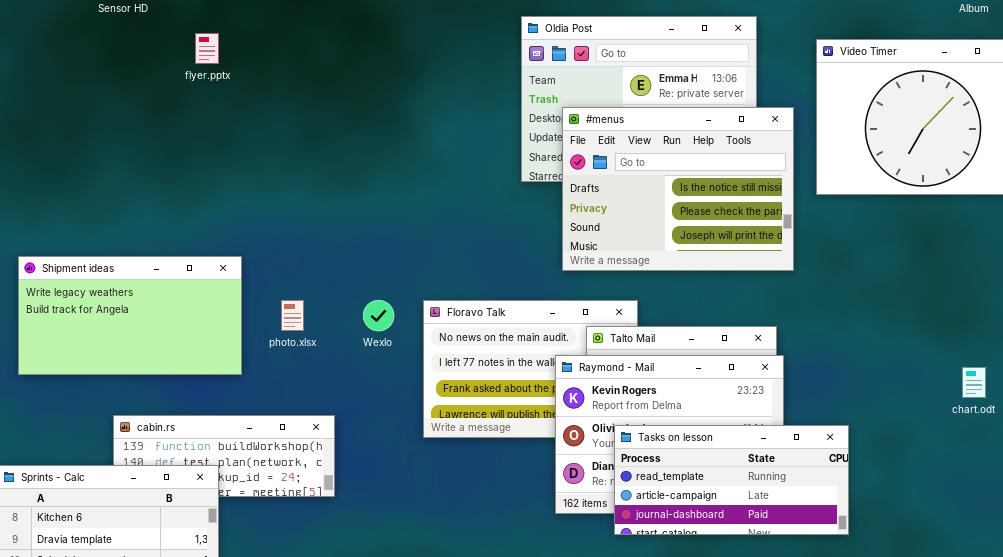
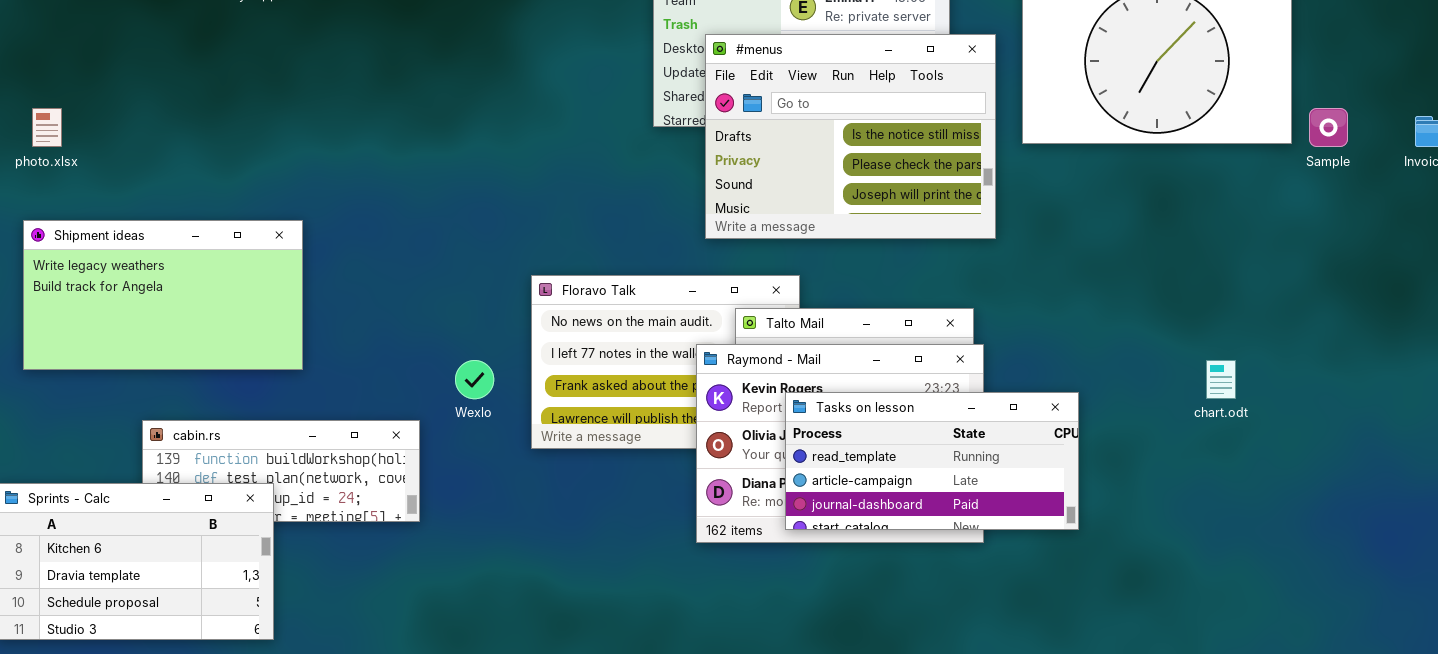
photo.xlsx: [281,300,304,331] -> [32,108,62,147], moved
Wexlo: [363,300,394,331] -> [455,360,494,399], moved
Tasks on lesson: [614,425,849,535] -> [785,392,1079,530], moved

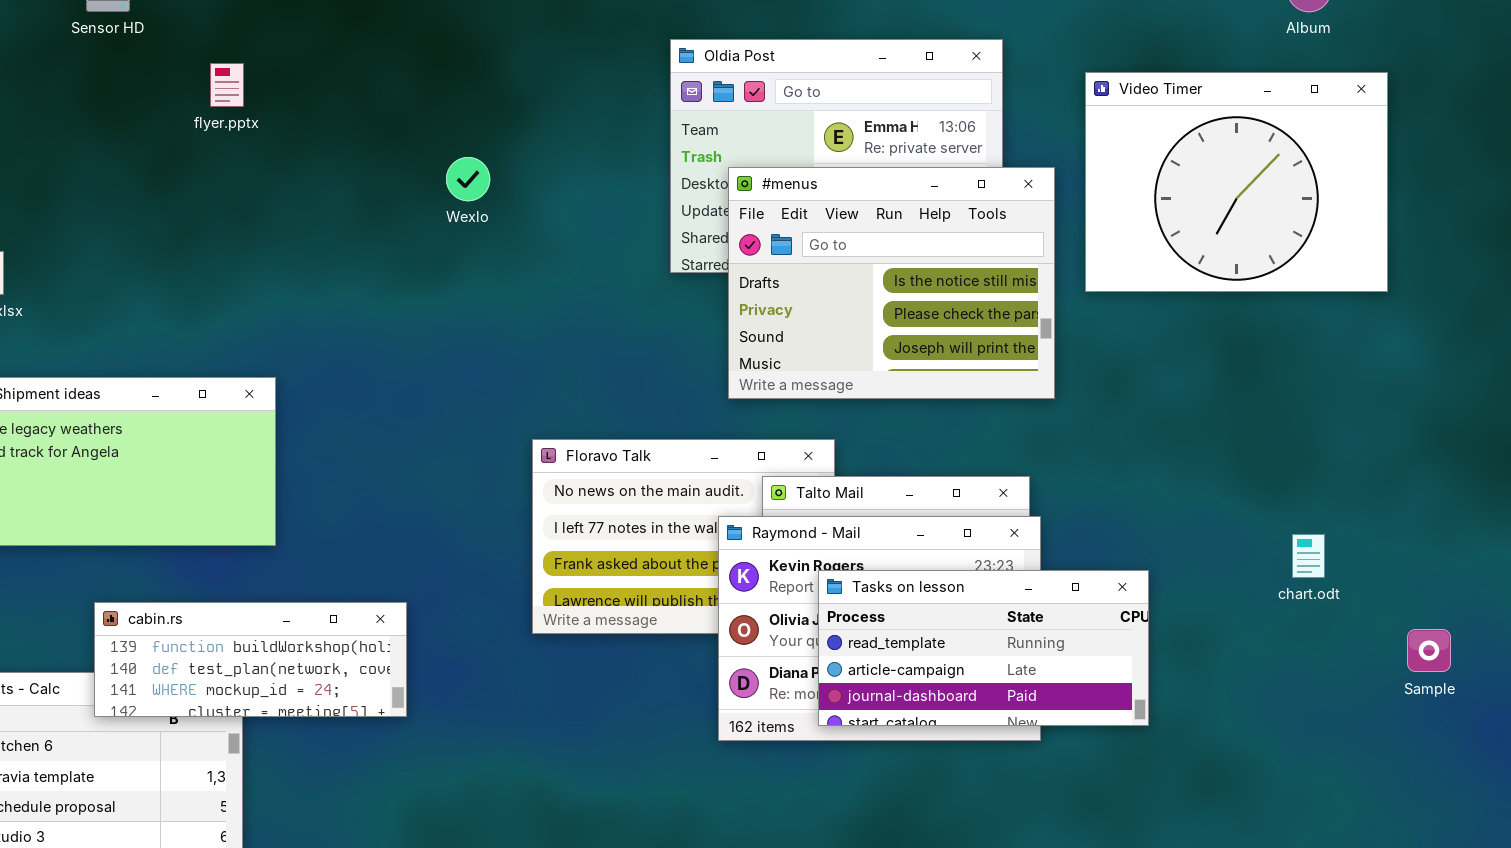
Sample: [1309,108,1348,147] -> [1407,629,1451,672], moved
Wexlo: [455,360,494,399] -> [446,157,490,201], moved
cabin.rs: [142,420,420,522] -> [94,602,407,717], raised

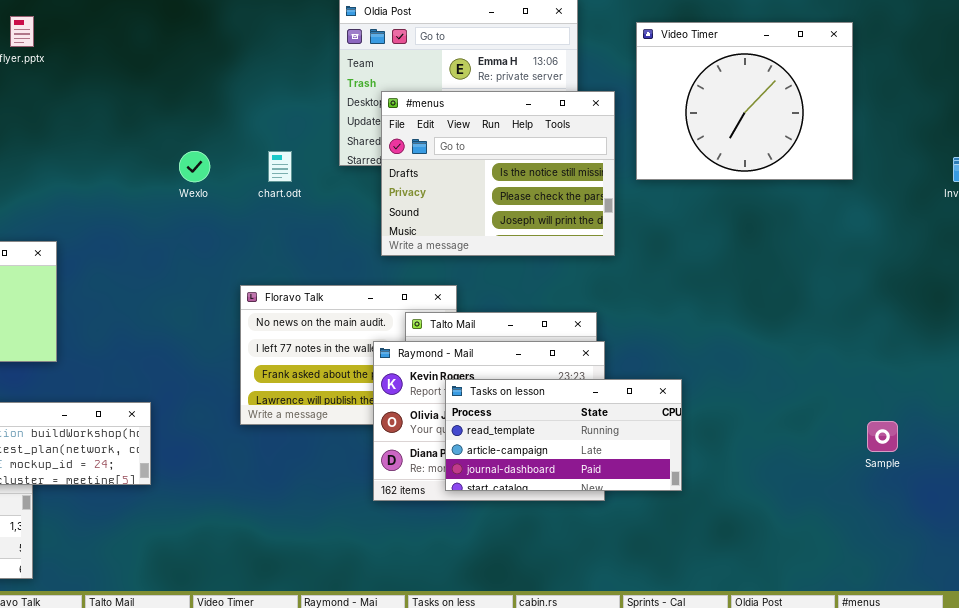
Wexlo: [446,157,490,201] -> [179,151,210,182], moved
chart.odt: [1292,534,1325,578] -> [268,151,292,182], moved

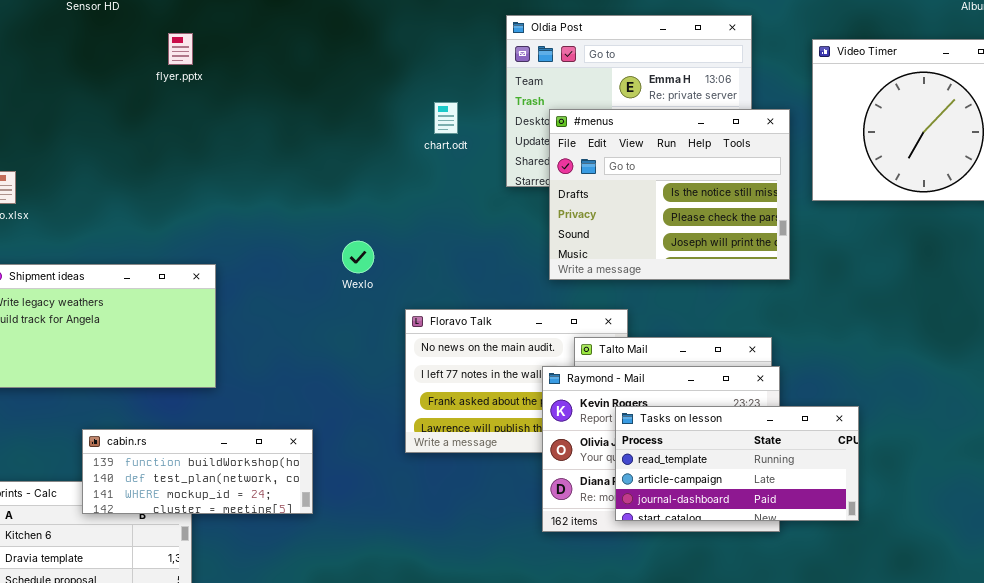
Wexlo: [179,151,210,182] -> [342,241,374,273], moved
chart.odt: [268,151,292,182] -> [434,102,458,134], moved

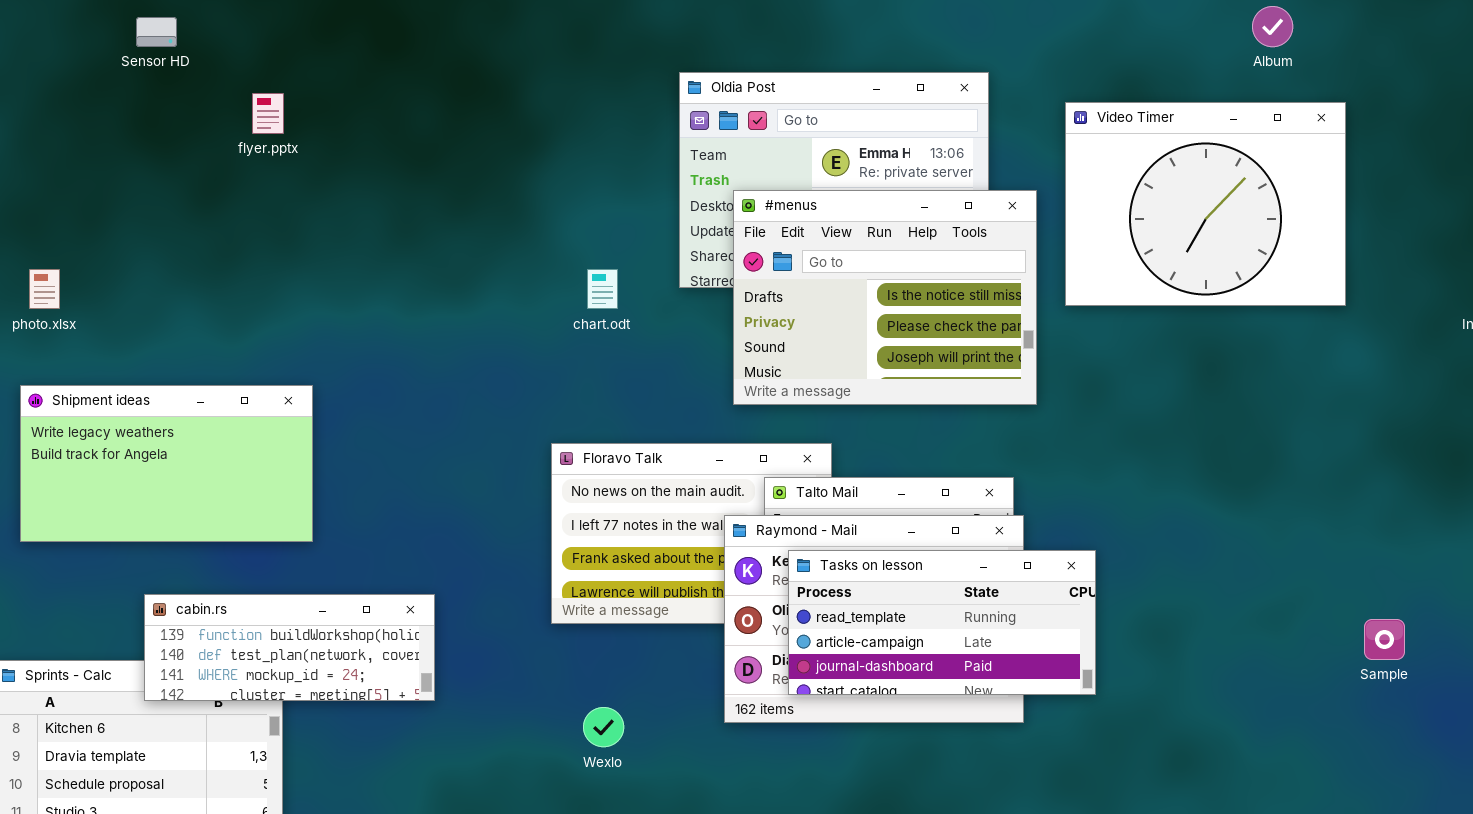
chart.odt: [434,102,458,134] -> [587,269,618,309], moved
Wexlo: [342,241,374,273] -> [583,707,624,747], moved
Tasks on lesson: [615,406,859,521] -> [788,550,1096,695], moved

